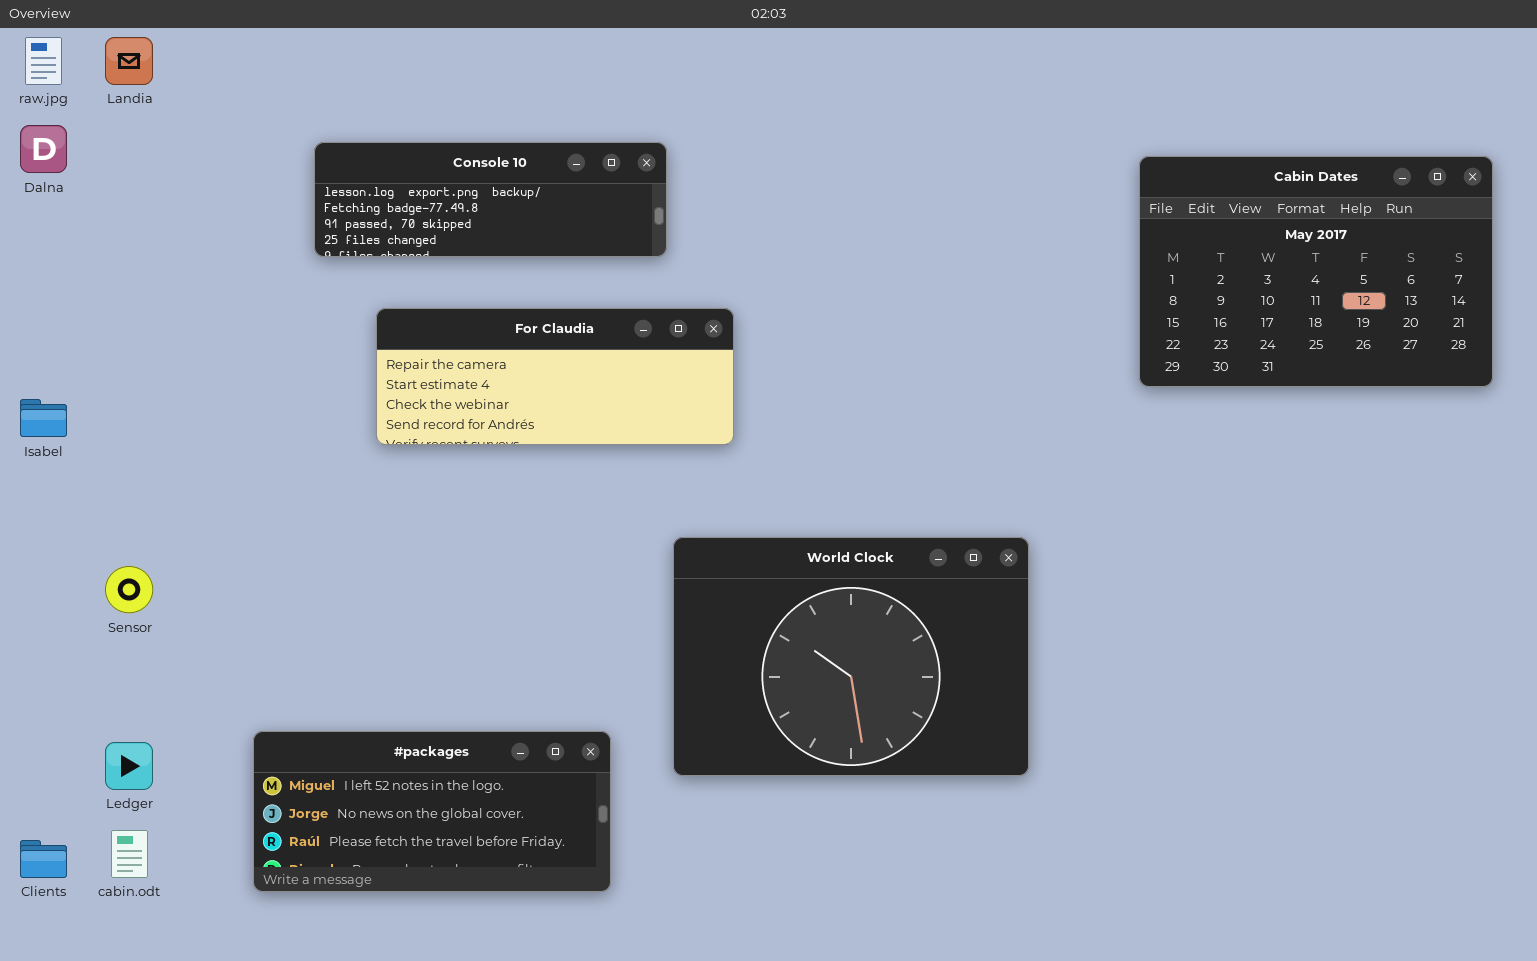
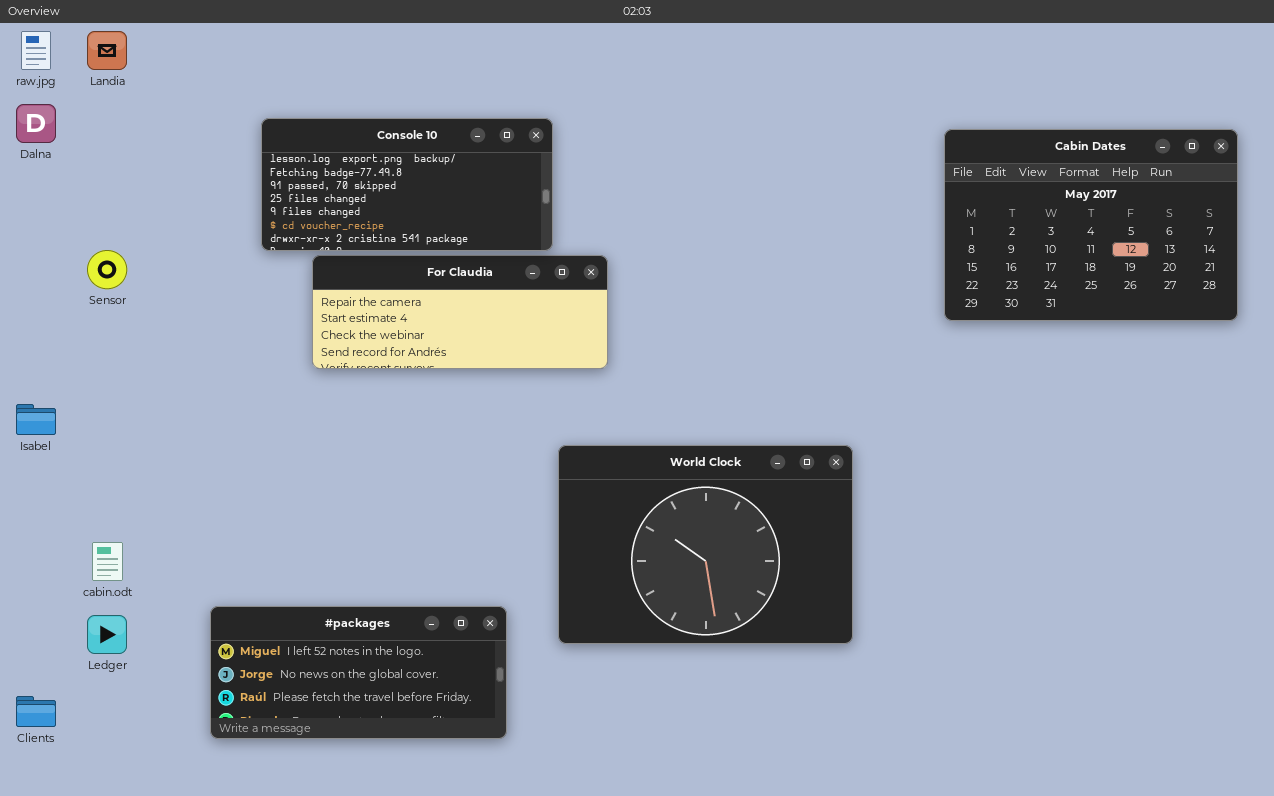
Console 10: [314,142,667,257] -> [261,118,553,251], resized
Isabel: [20,399,67,437] -> [16,404,56,435], moved
Sensor: [105,566,153,613] -> [87,250,127,289], moved
cabin.odt: [111,830,148,878] -> [92,542,123,581], moved

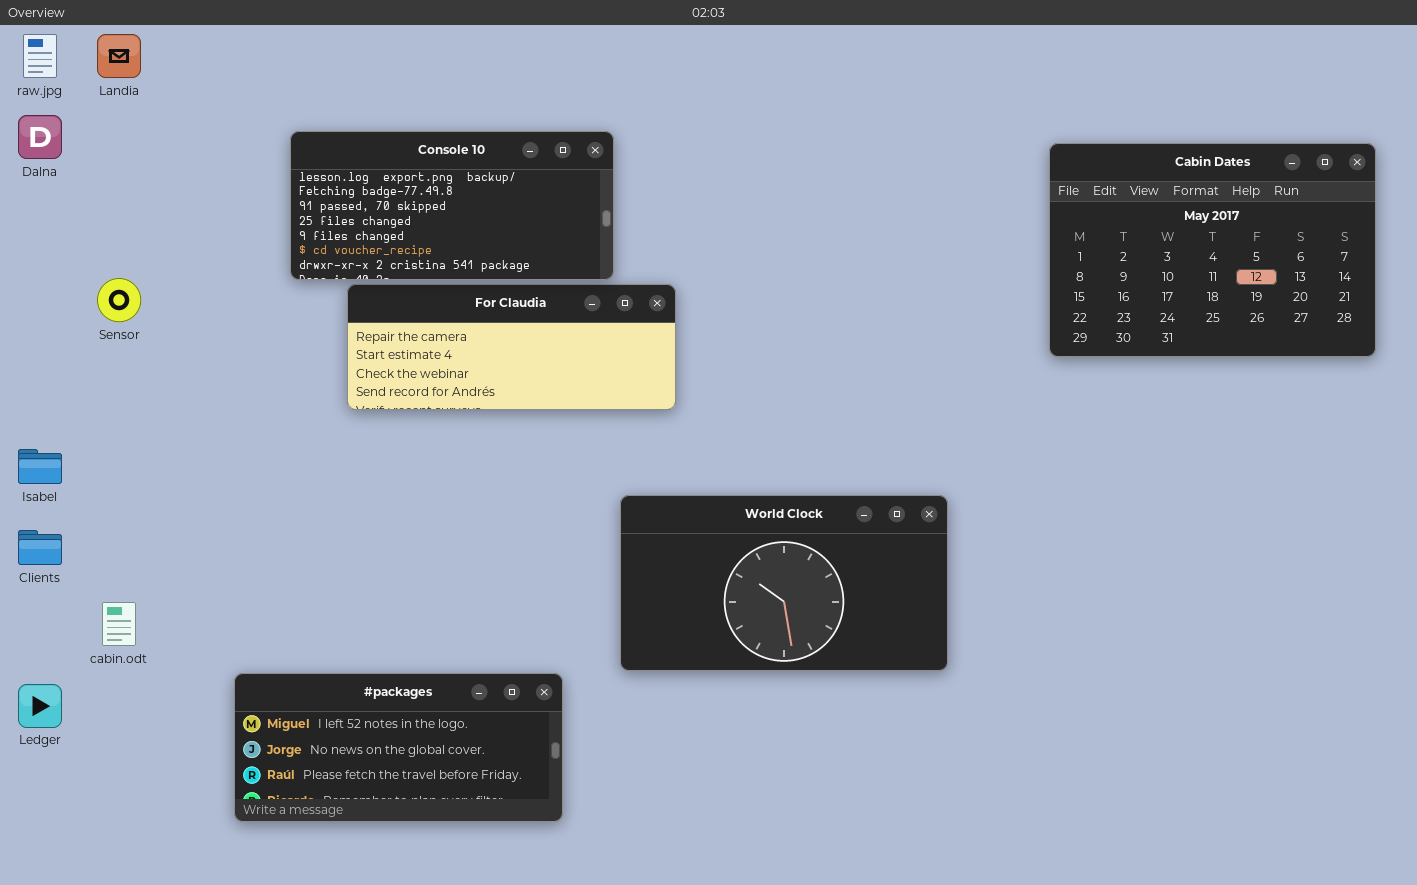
World Clock: [558,445,853,644] -> [620,495,948,671], resized
Ledger: [87,615,127,654] -> [18,684,62,728], moved
Clients: [16,696,56,727] -> [18,530,62,565], moved

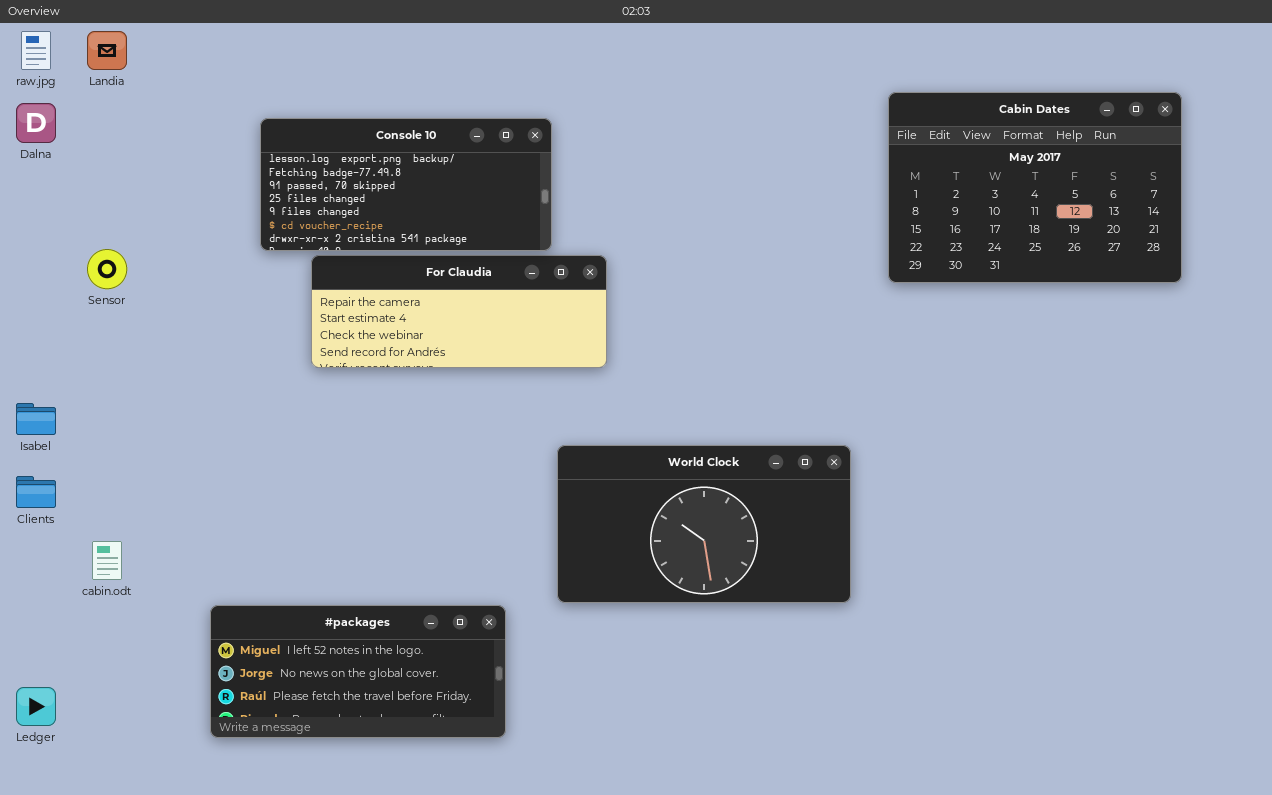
Cabin Dates: [1049,143,1376,357] -> [888,92,1182,283], moved
Ledger: [18,684,62,728] -> [16,687,56,726], moved

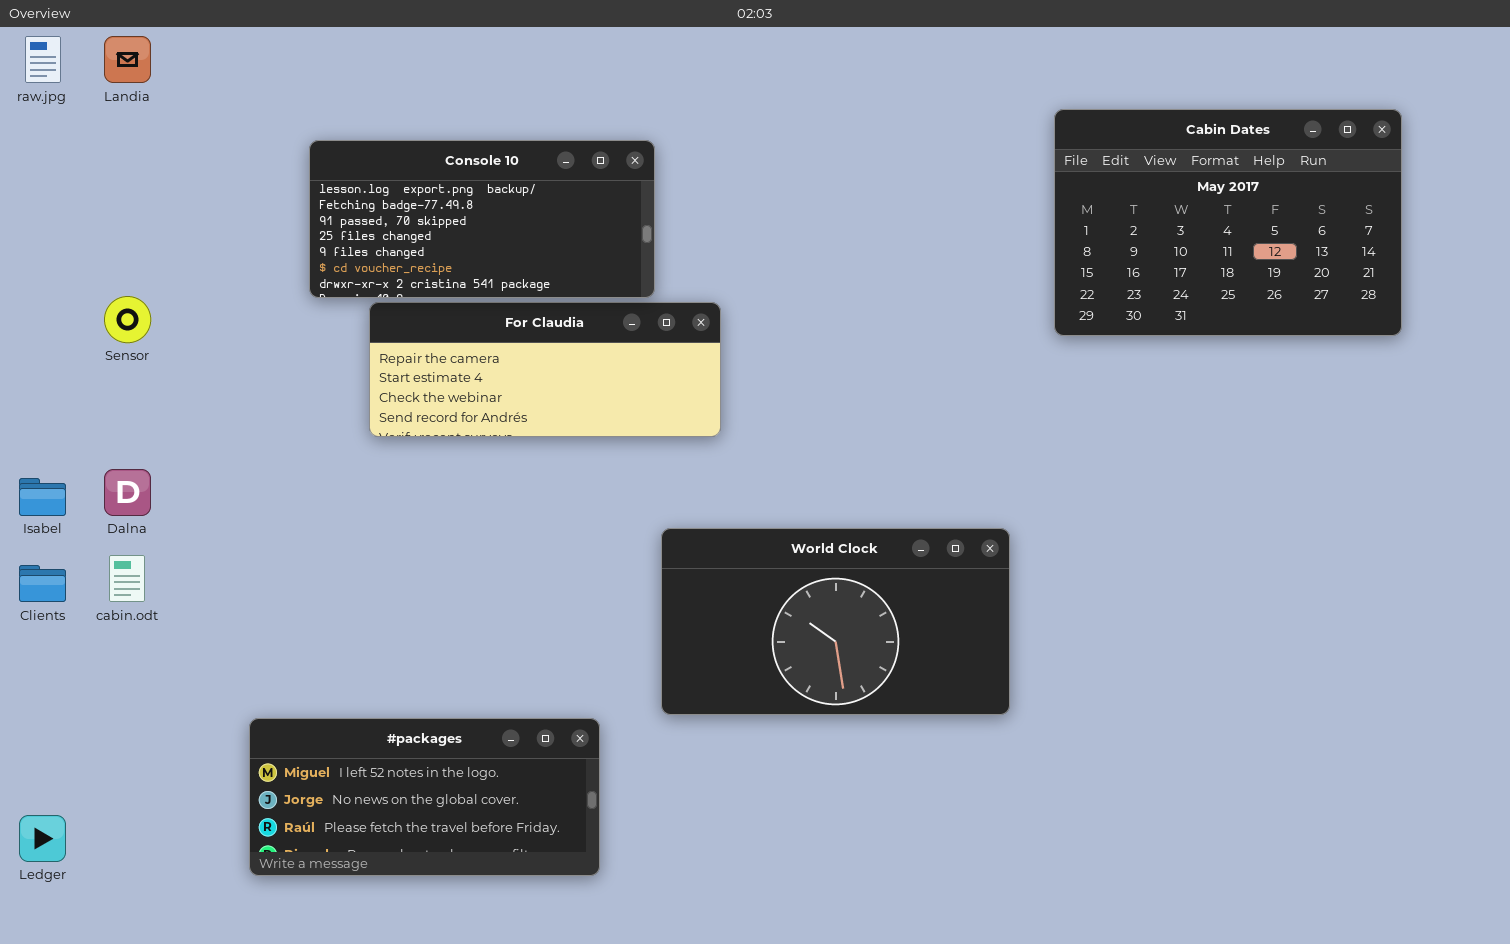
Dalna: [16,103,56,143] -> [104,469,151,516], moved
cabin.odt: [92,541,122,580] -> [109,555,145,602], moved

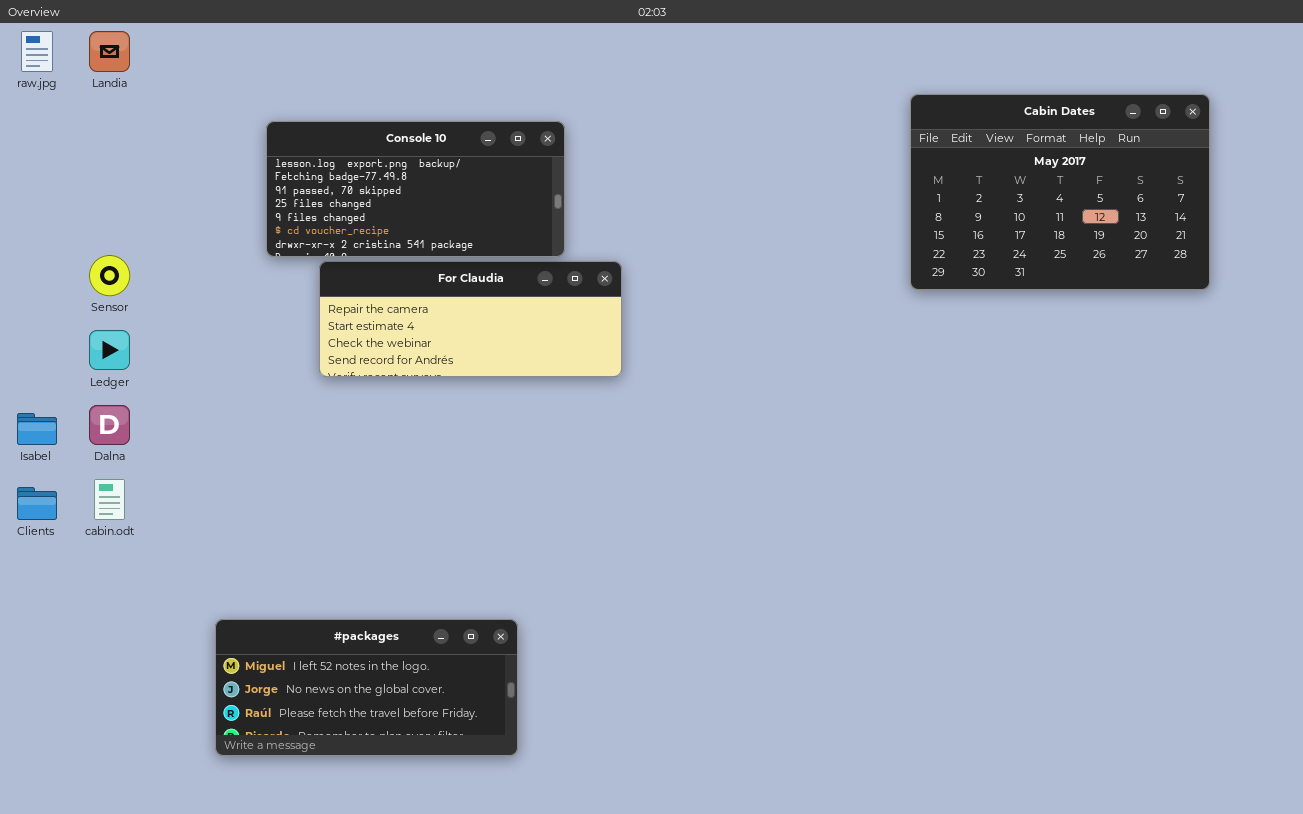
World Clock: [661,528,1010,715] -> none, closed
Ledger: [19,815,66,862] -> [89,330,130,370], moved

